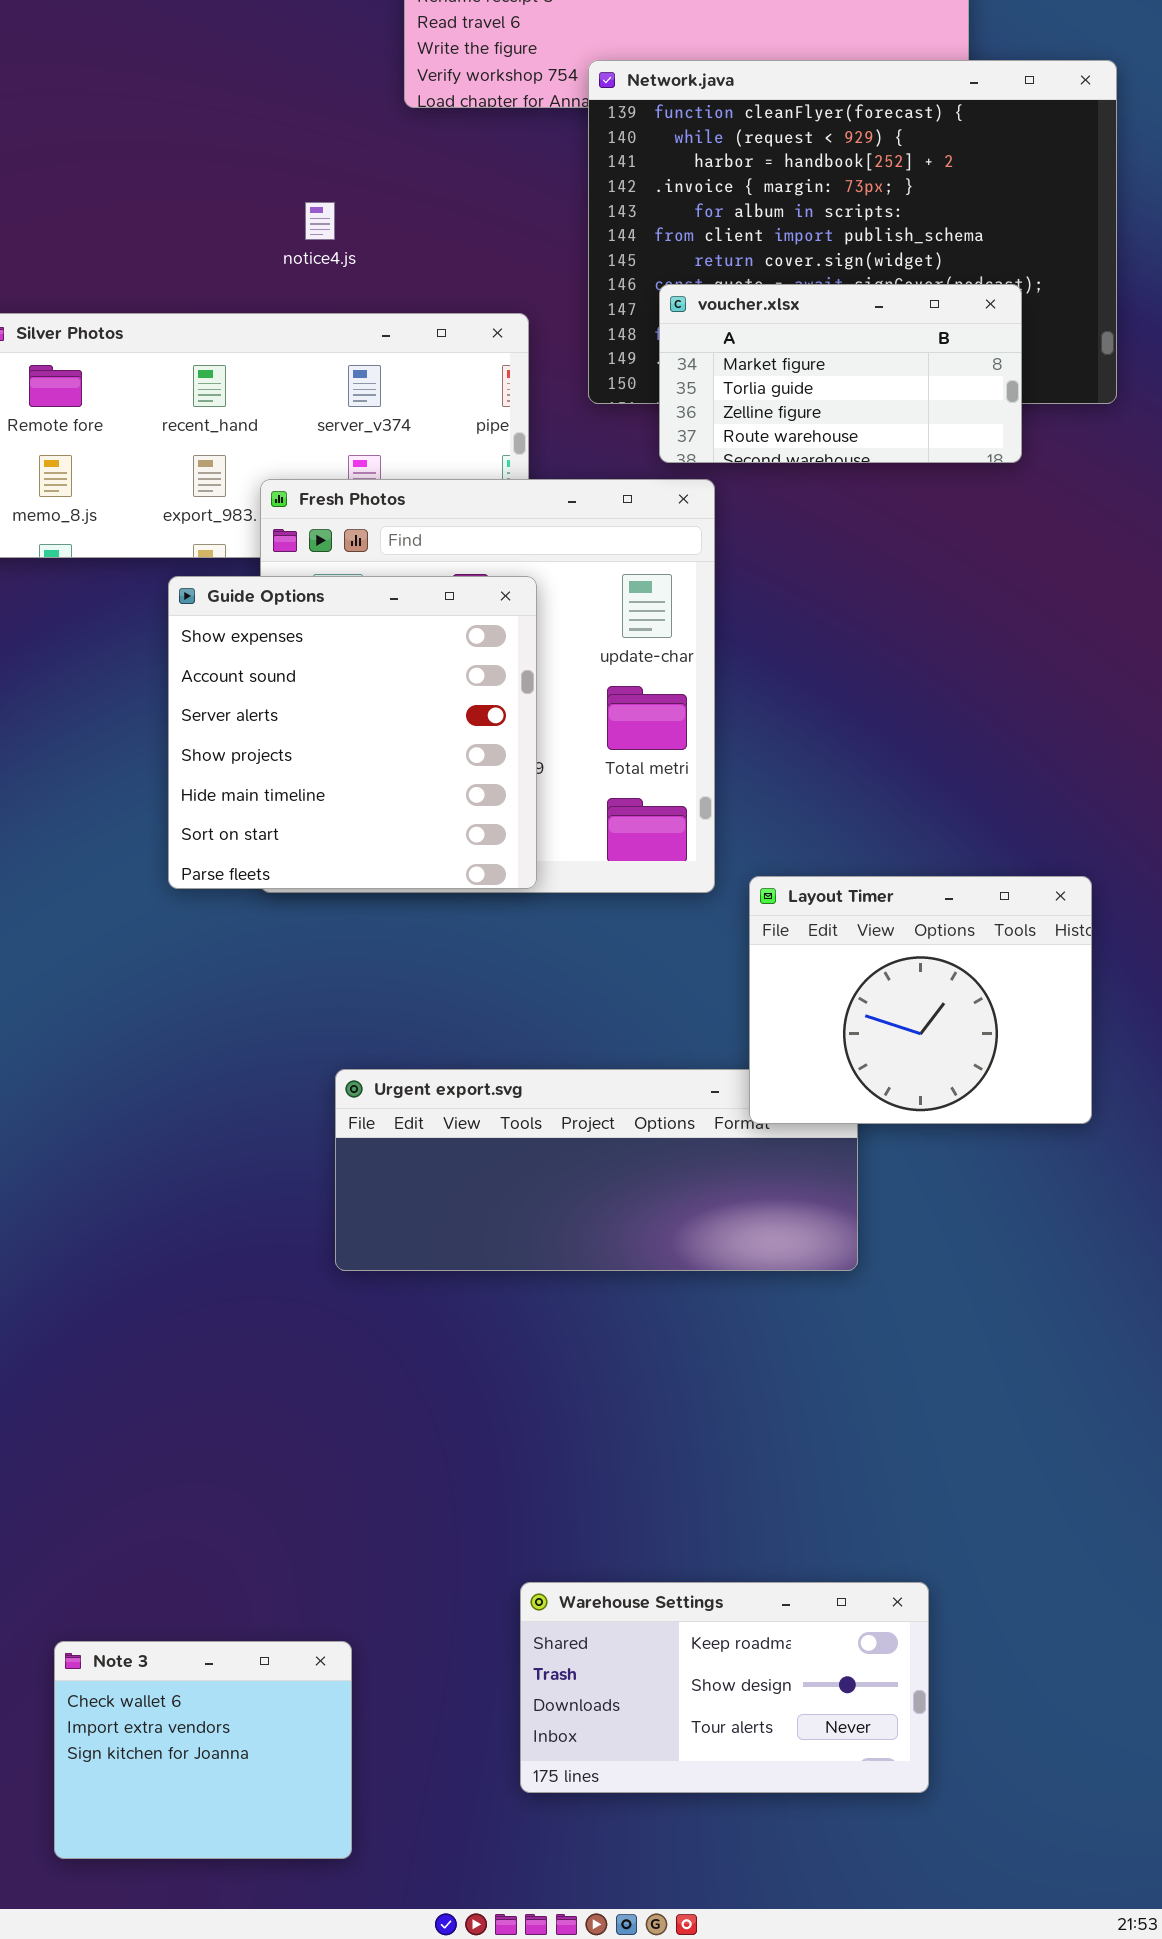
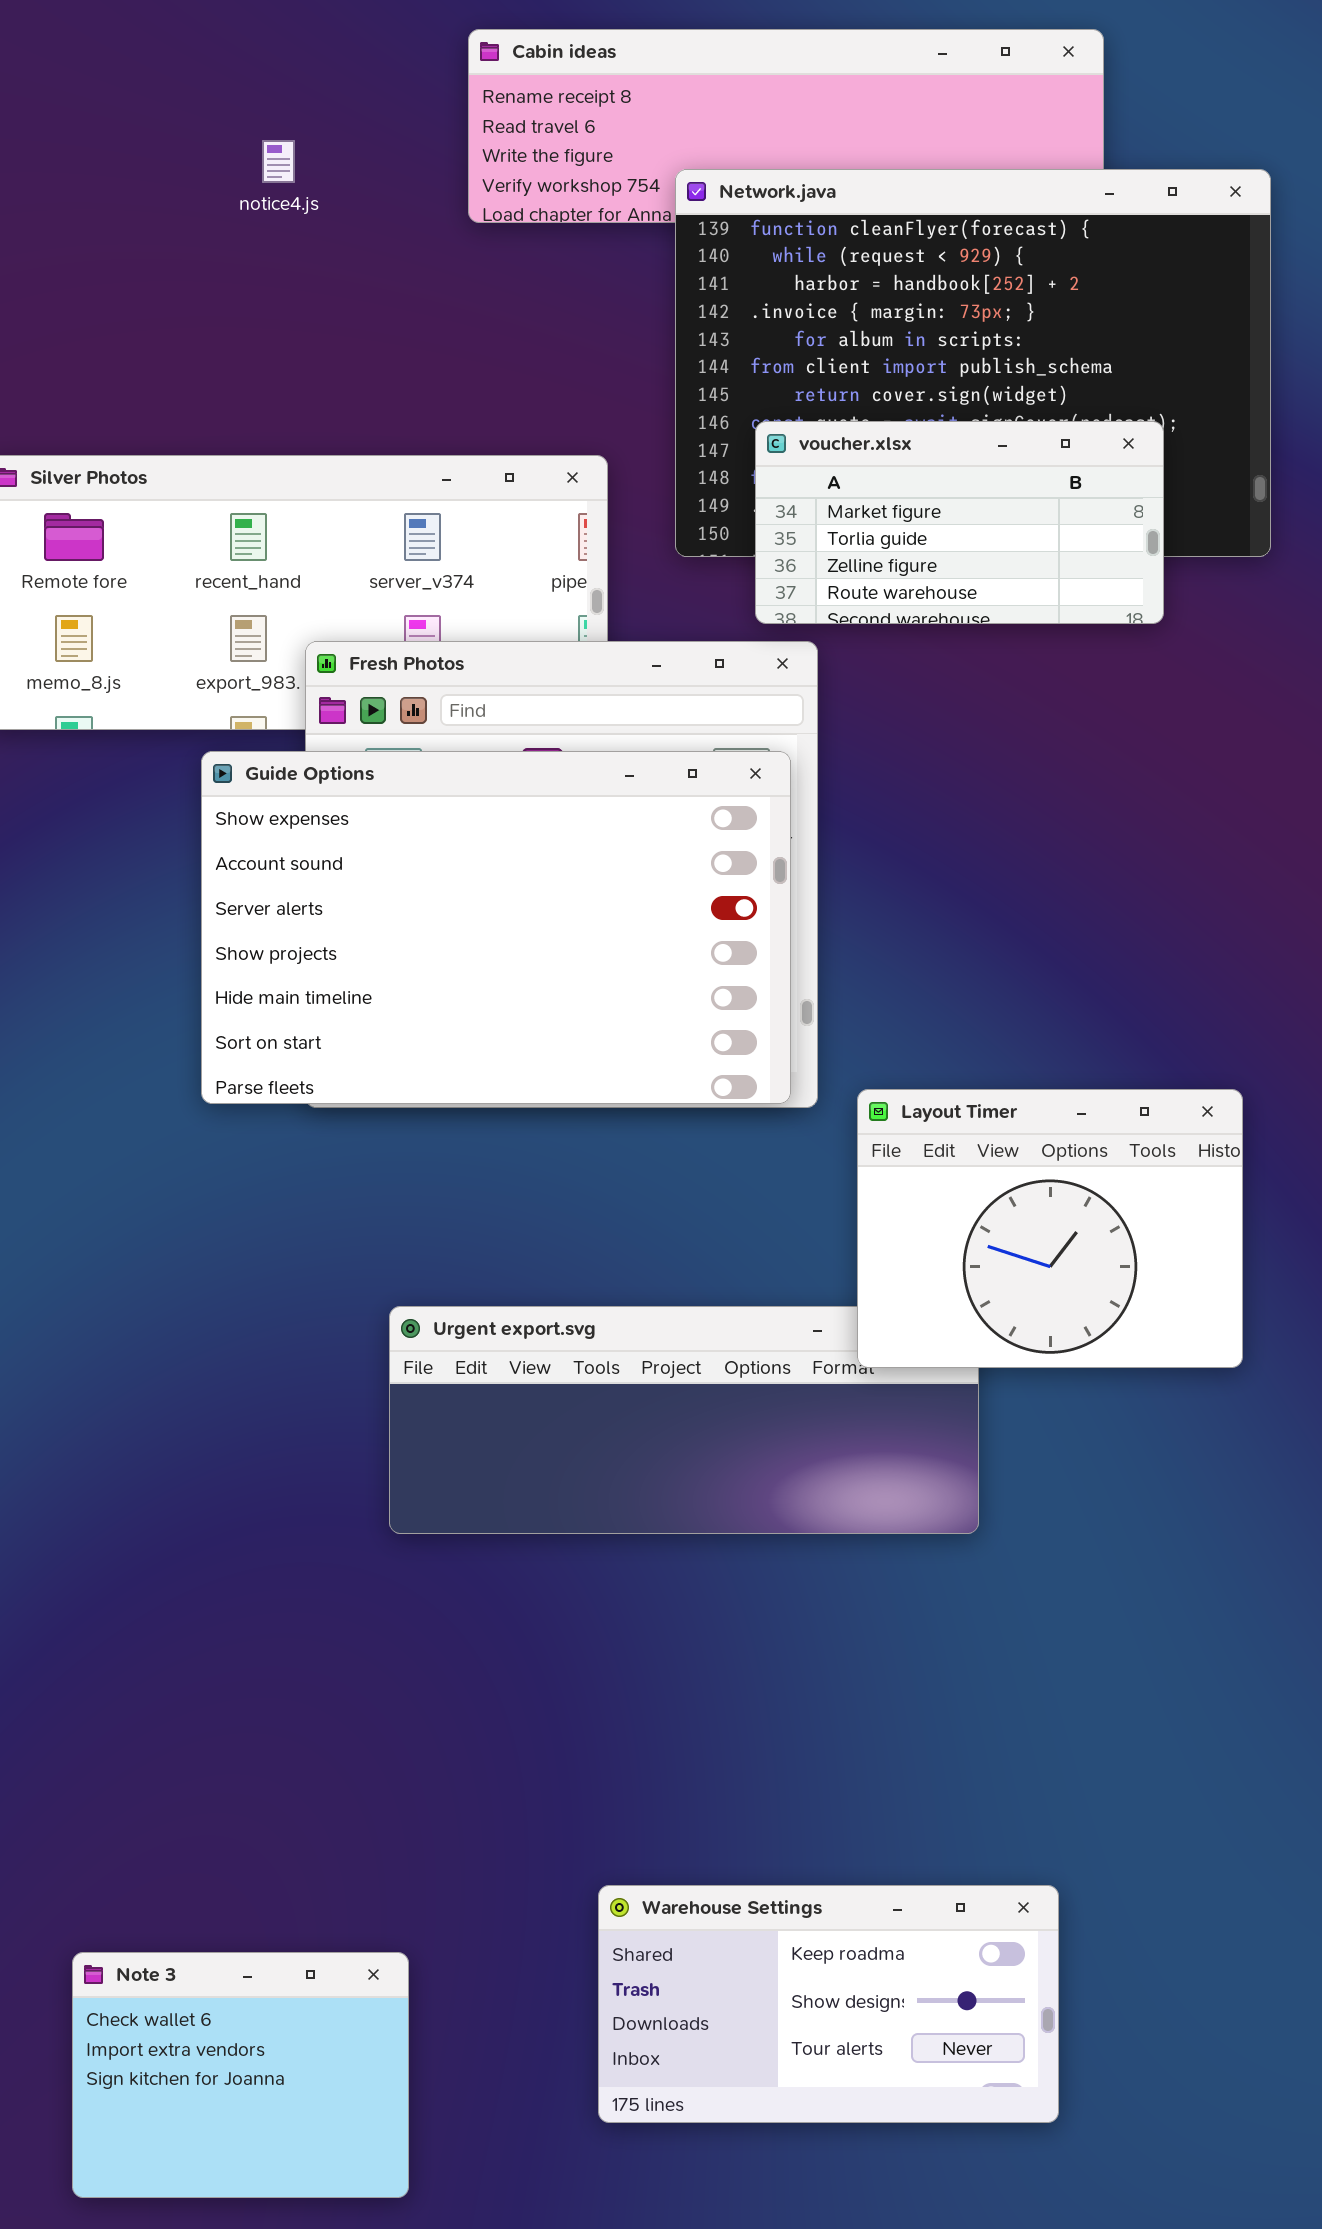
notice4.js: [305,202,335,240] -> [262,140,295,183], moved
Guide Options: [168,576,537,889] -> [201,751,791,1104], resized

